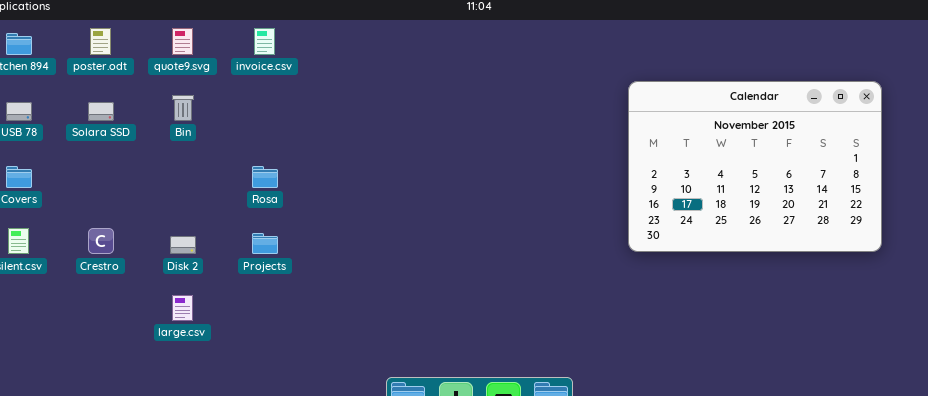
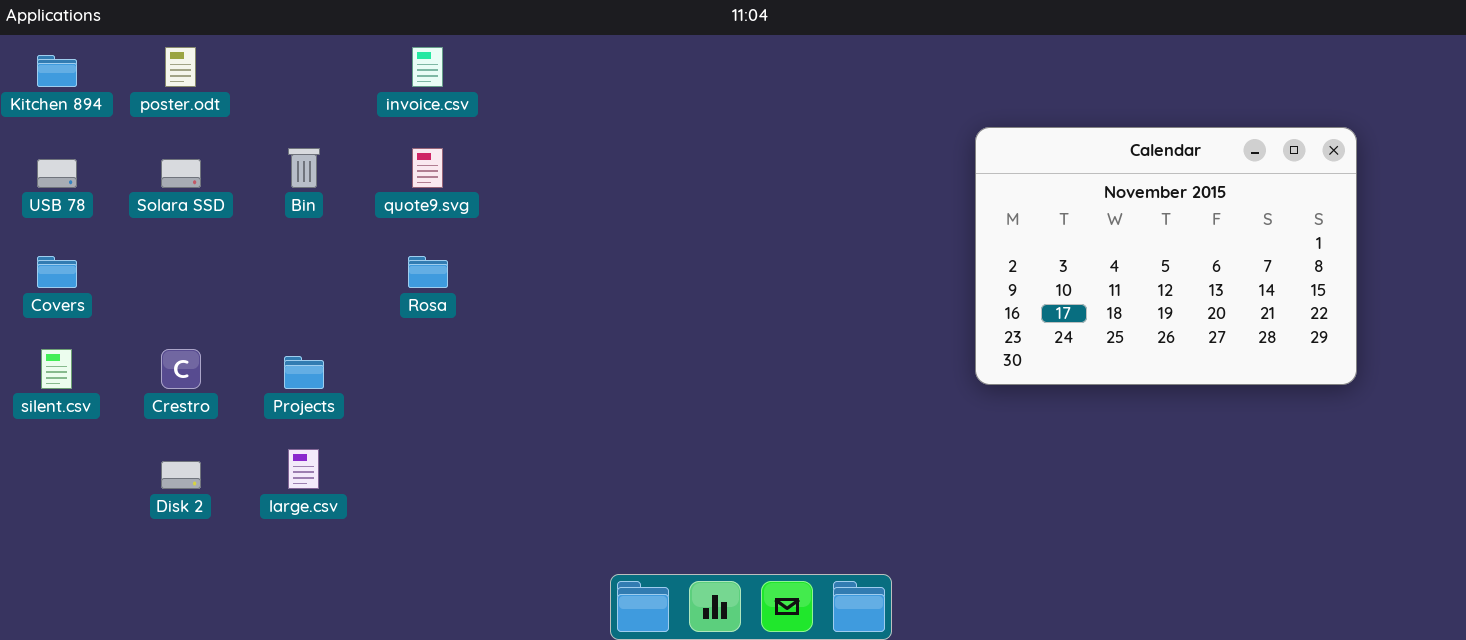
quote9.svg: [172,28,193,55] -> [412,148,443,188], moved
Projects: [252,233,278,254] -> [284,356,324,389], moved
Disk 2: [170,236,196,254] -> [161,461,201,489], moved

